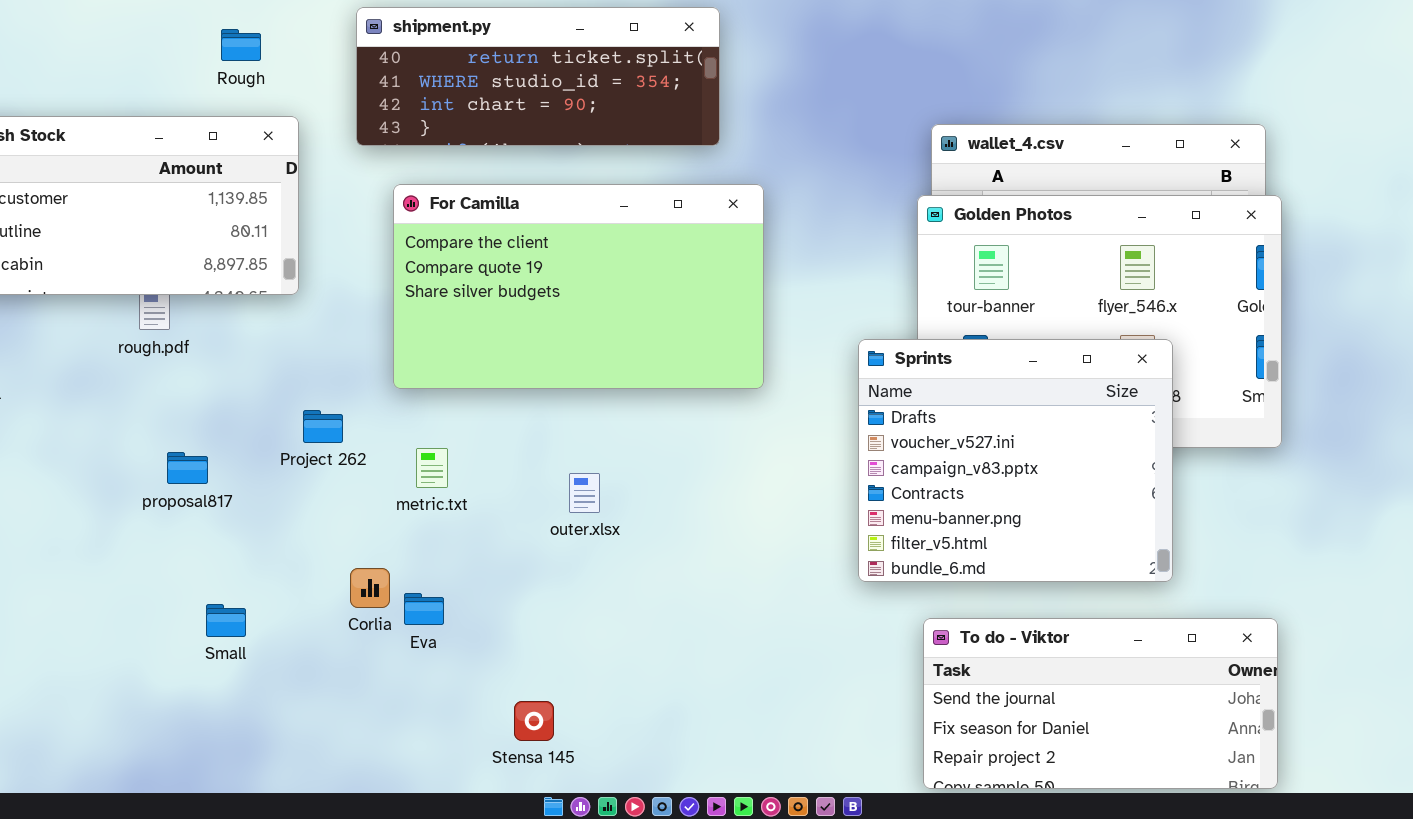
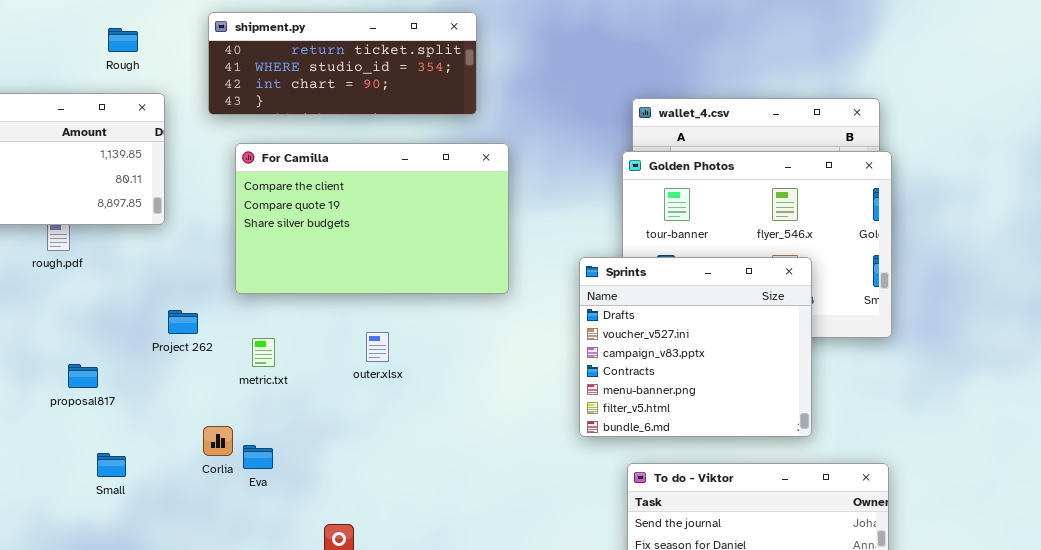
proposal817: [167,452,208,484] -> [68,364,98,388], moved
outer.xlsx: [569,473,600,513] -> [366,332,389,362], moved

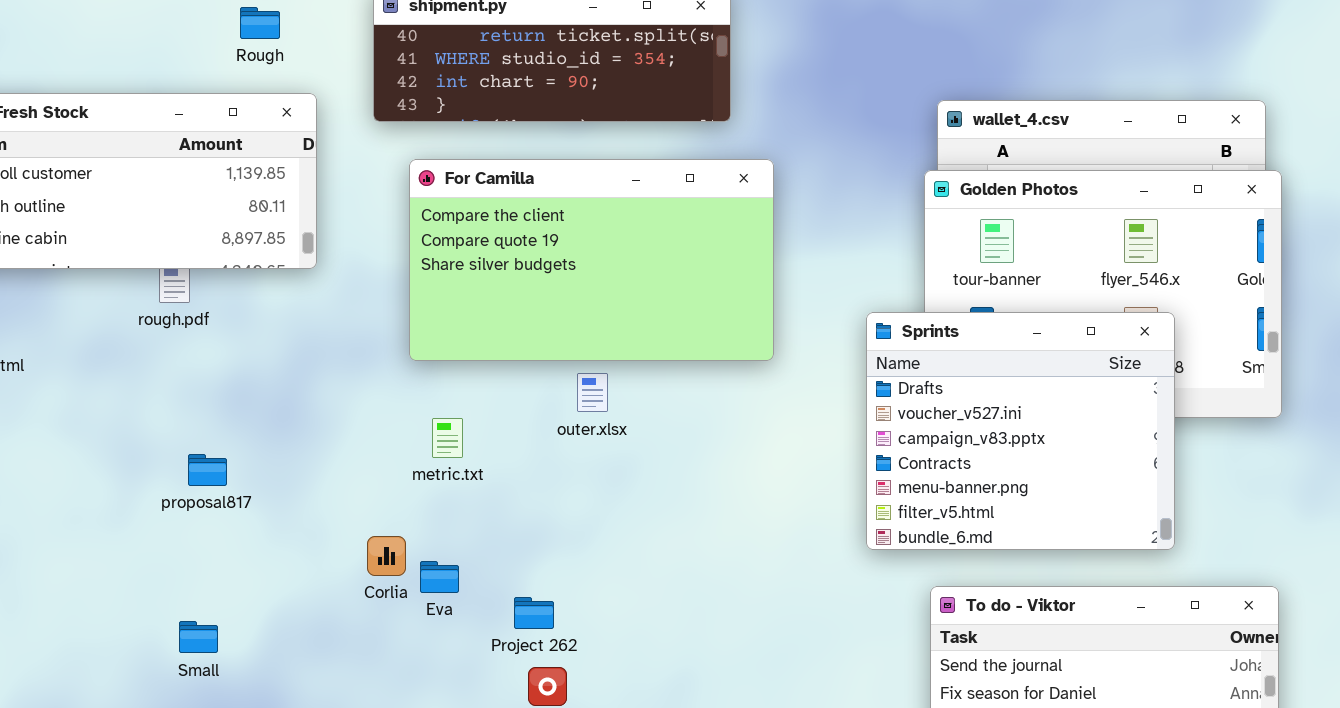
Project 262: [168,310,198,334] -> [514,597,554,629], moved
outer.xlsx: [366,332,389,362] -> [577,373,608,412], moved
Small: [97,453,126,477] -> [179,621,218,653], moved

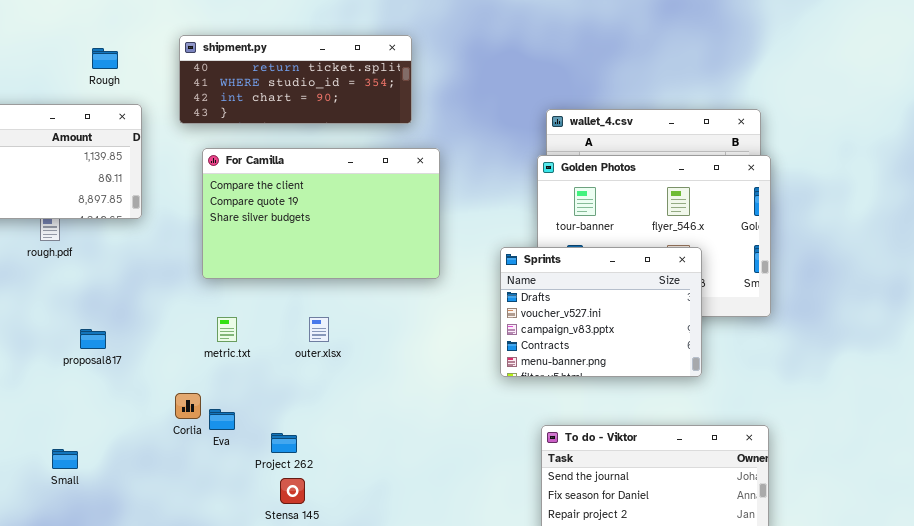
Sprints: [866,312,1175,550] -> [500,247,702,377], resized
outer.xlsx: [577,373,608,412] -> [309,317,329,342], moved
proposal817: [188,454,227,486] -> [80,329,106,349], moved

